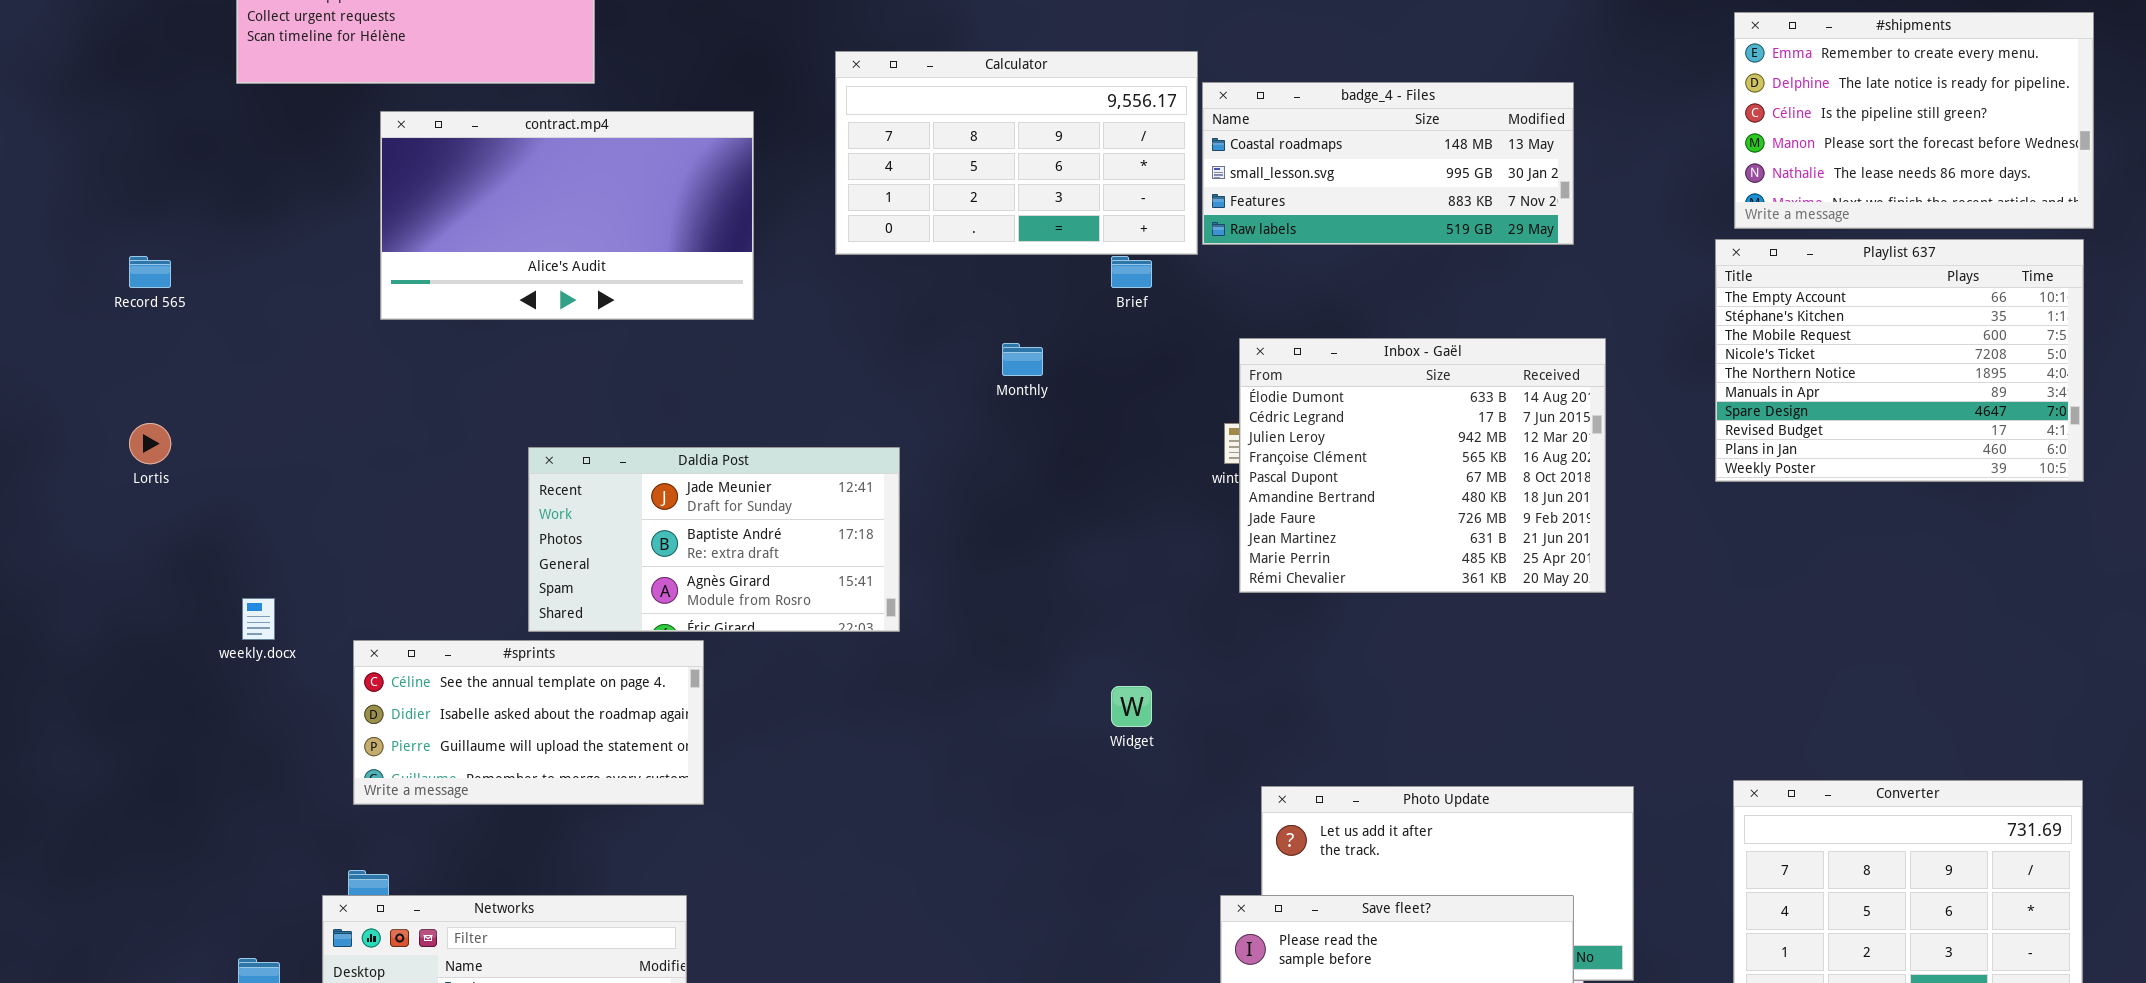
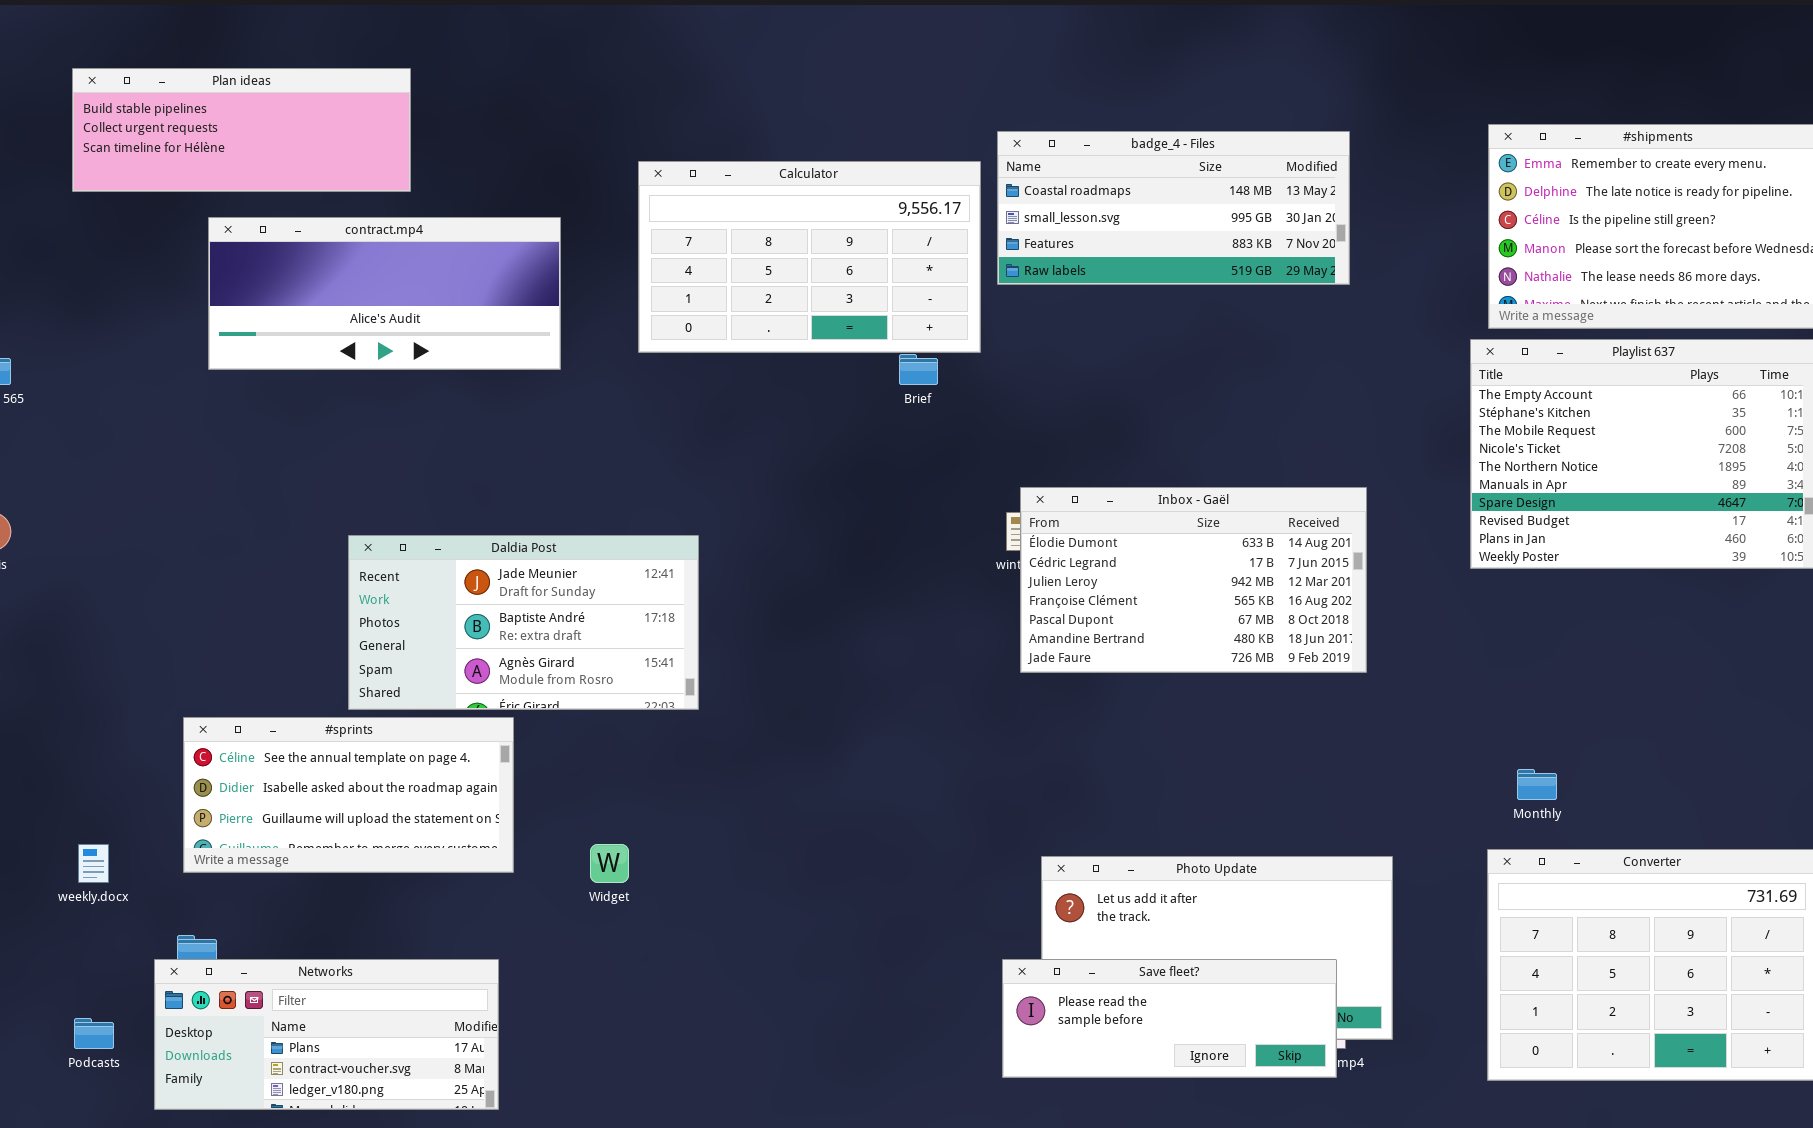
badge_4 - Files: [1202,82,1574,245] -> [997,131,1350,285], moved
contract.mp4: [380,111,754,320] -> [208,217,561,370], resized
Inbox - Gaël: [1239,338,1606,593] -> [1020,487,1367,673], resized
Monthly: [1002,343,1043,376] -> [1517,769,1557,800], moved
weekly.docx: [242,598,275,640] -> [78,844,109,883], moved
Widget: [1111,686,1152,727] -> [590,844,629,883], moved

